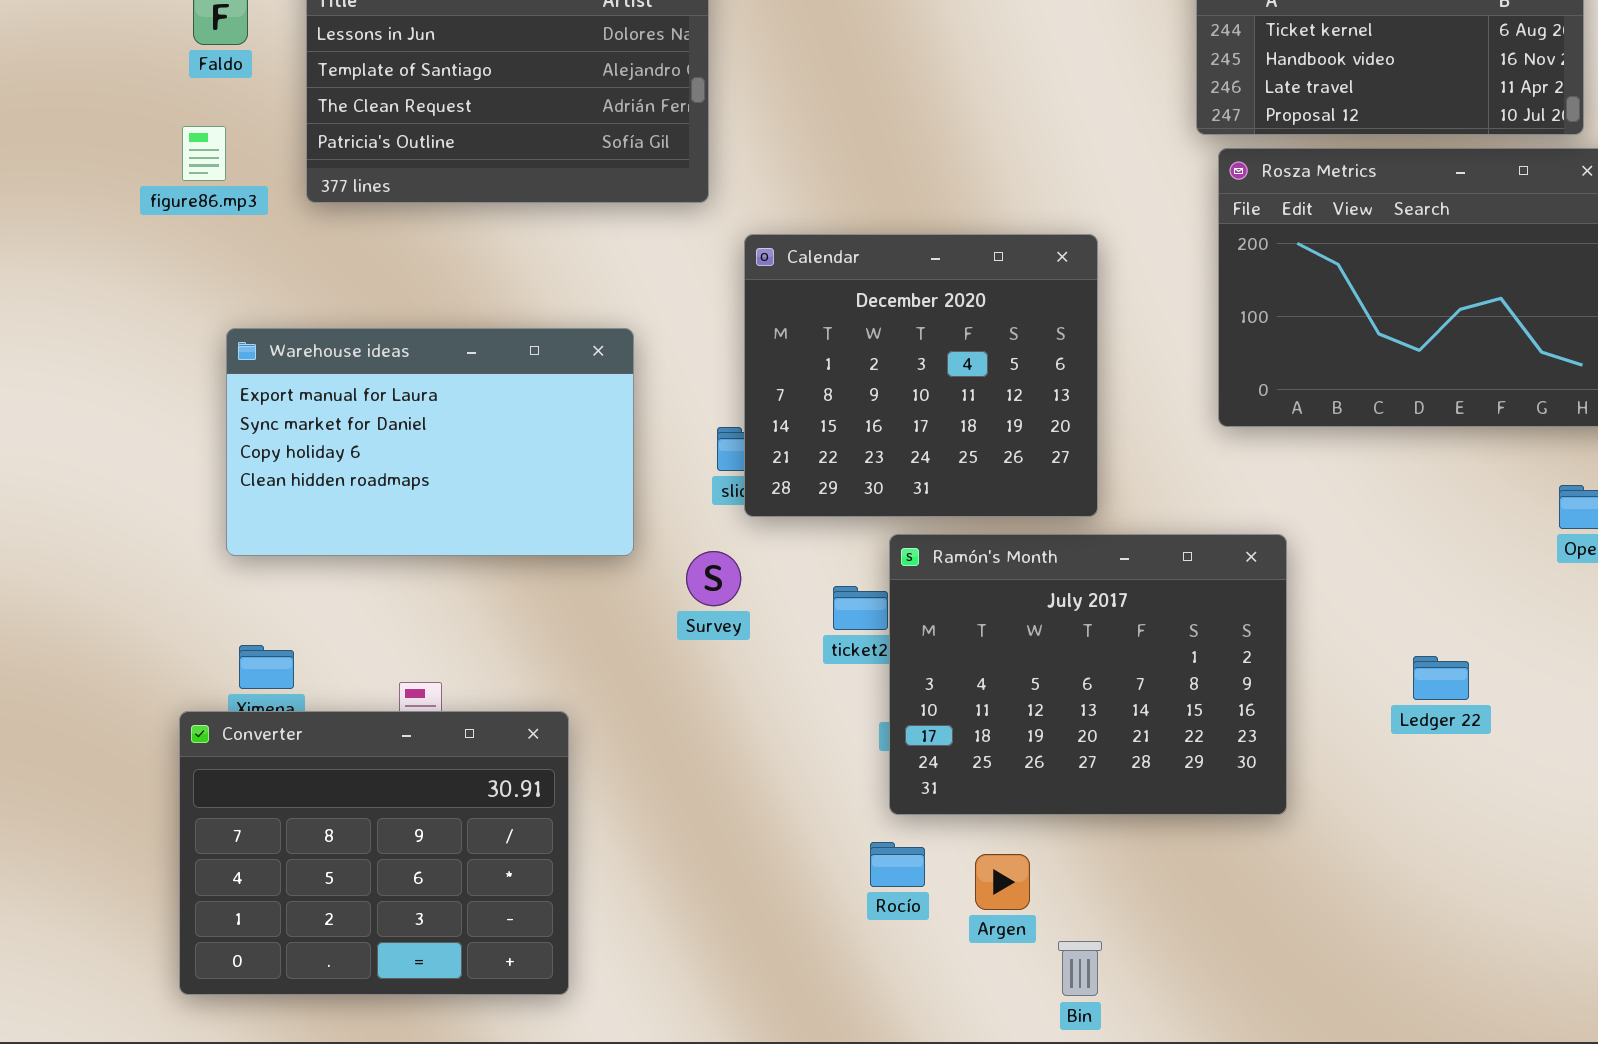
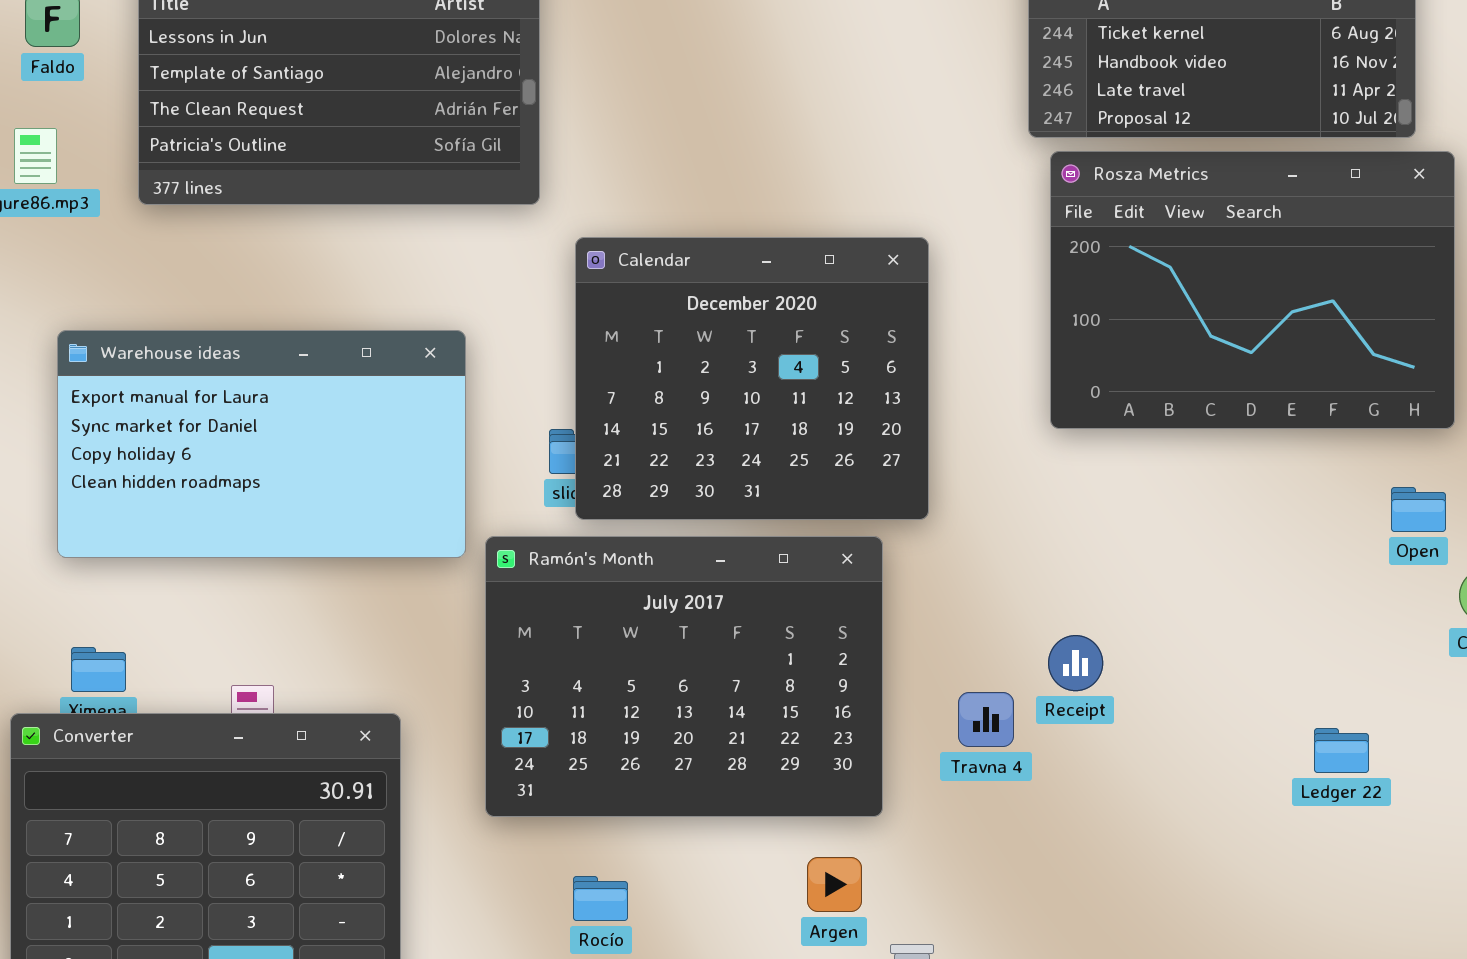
Ramón's Month: [889,534,1287,815] -> [485,536,883,817], moved
Ledger 22: [1413,656,1469,700] -> [1314,728,1369,773], moved
Rocío: [870,842,925,887] -> [573,876,628,921], moved

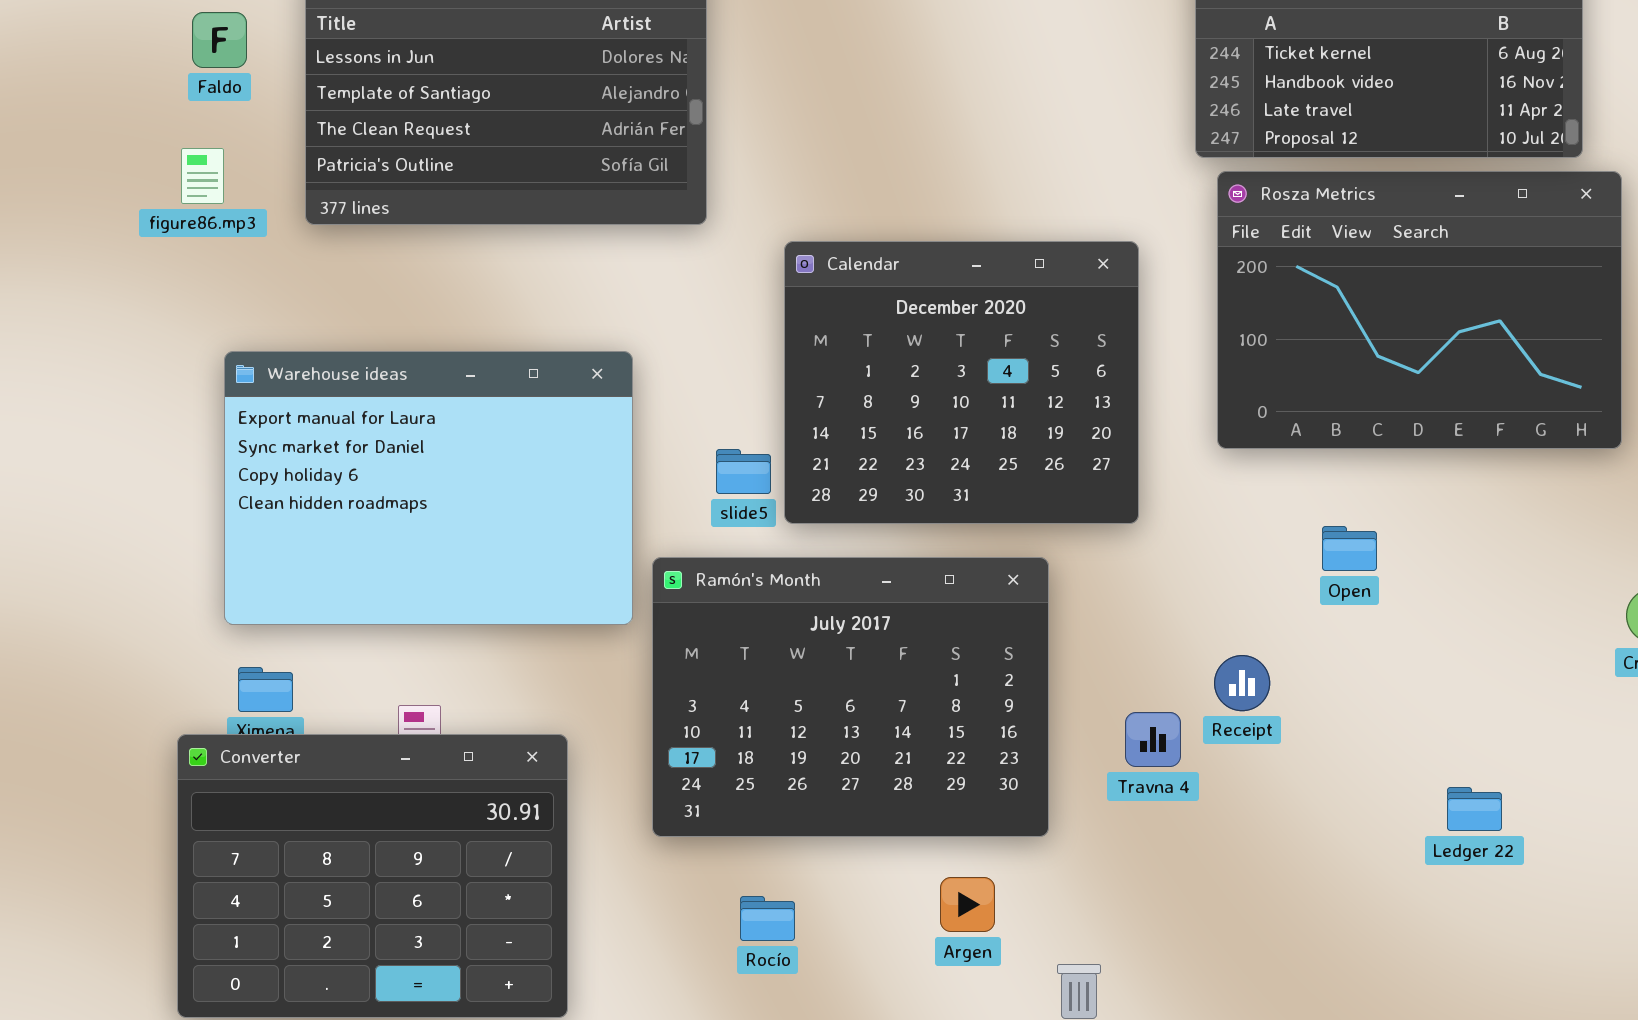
Calendar: [575,237,929,520] -> [784,241,1139,524], moved
Warehouse ideas: [57,330,466,558] -> [224,351,633,625], resized
Open: [1391,487,1446,532] -> [1322,526,1377,571], moved
Ledger 22: [1314,728,1369,773] -> [1447,787,1502,831], moved
Argen: [807,857,862,912] -> [940,877,995,932], moved

